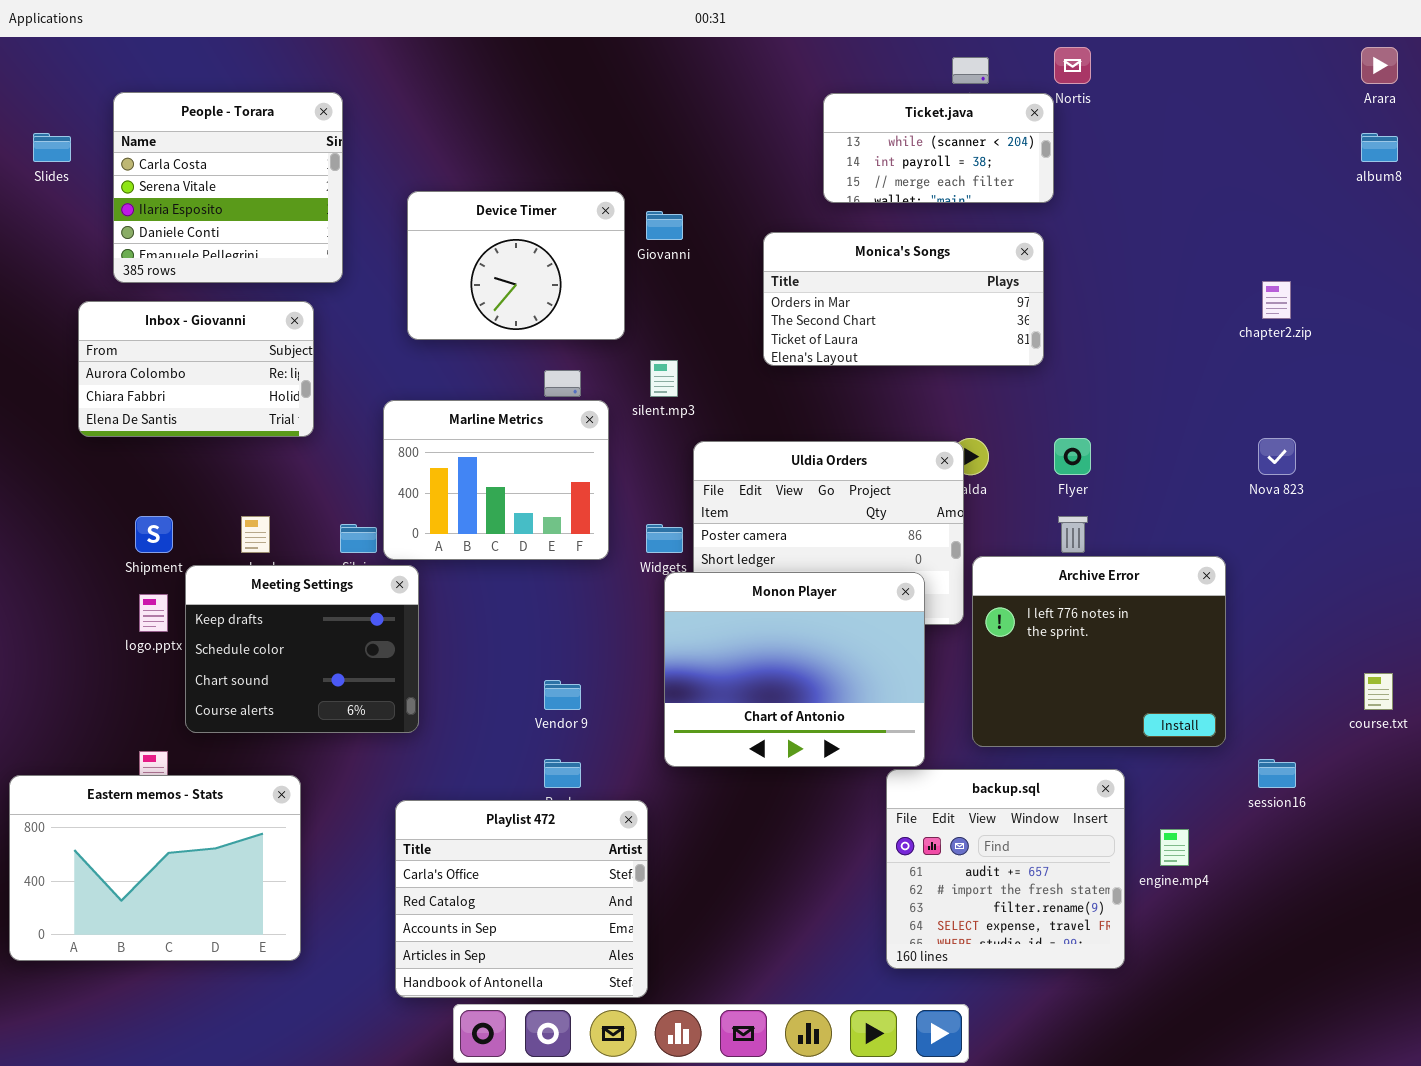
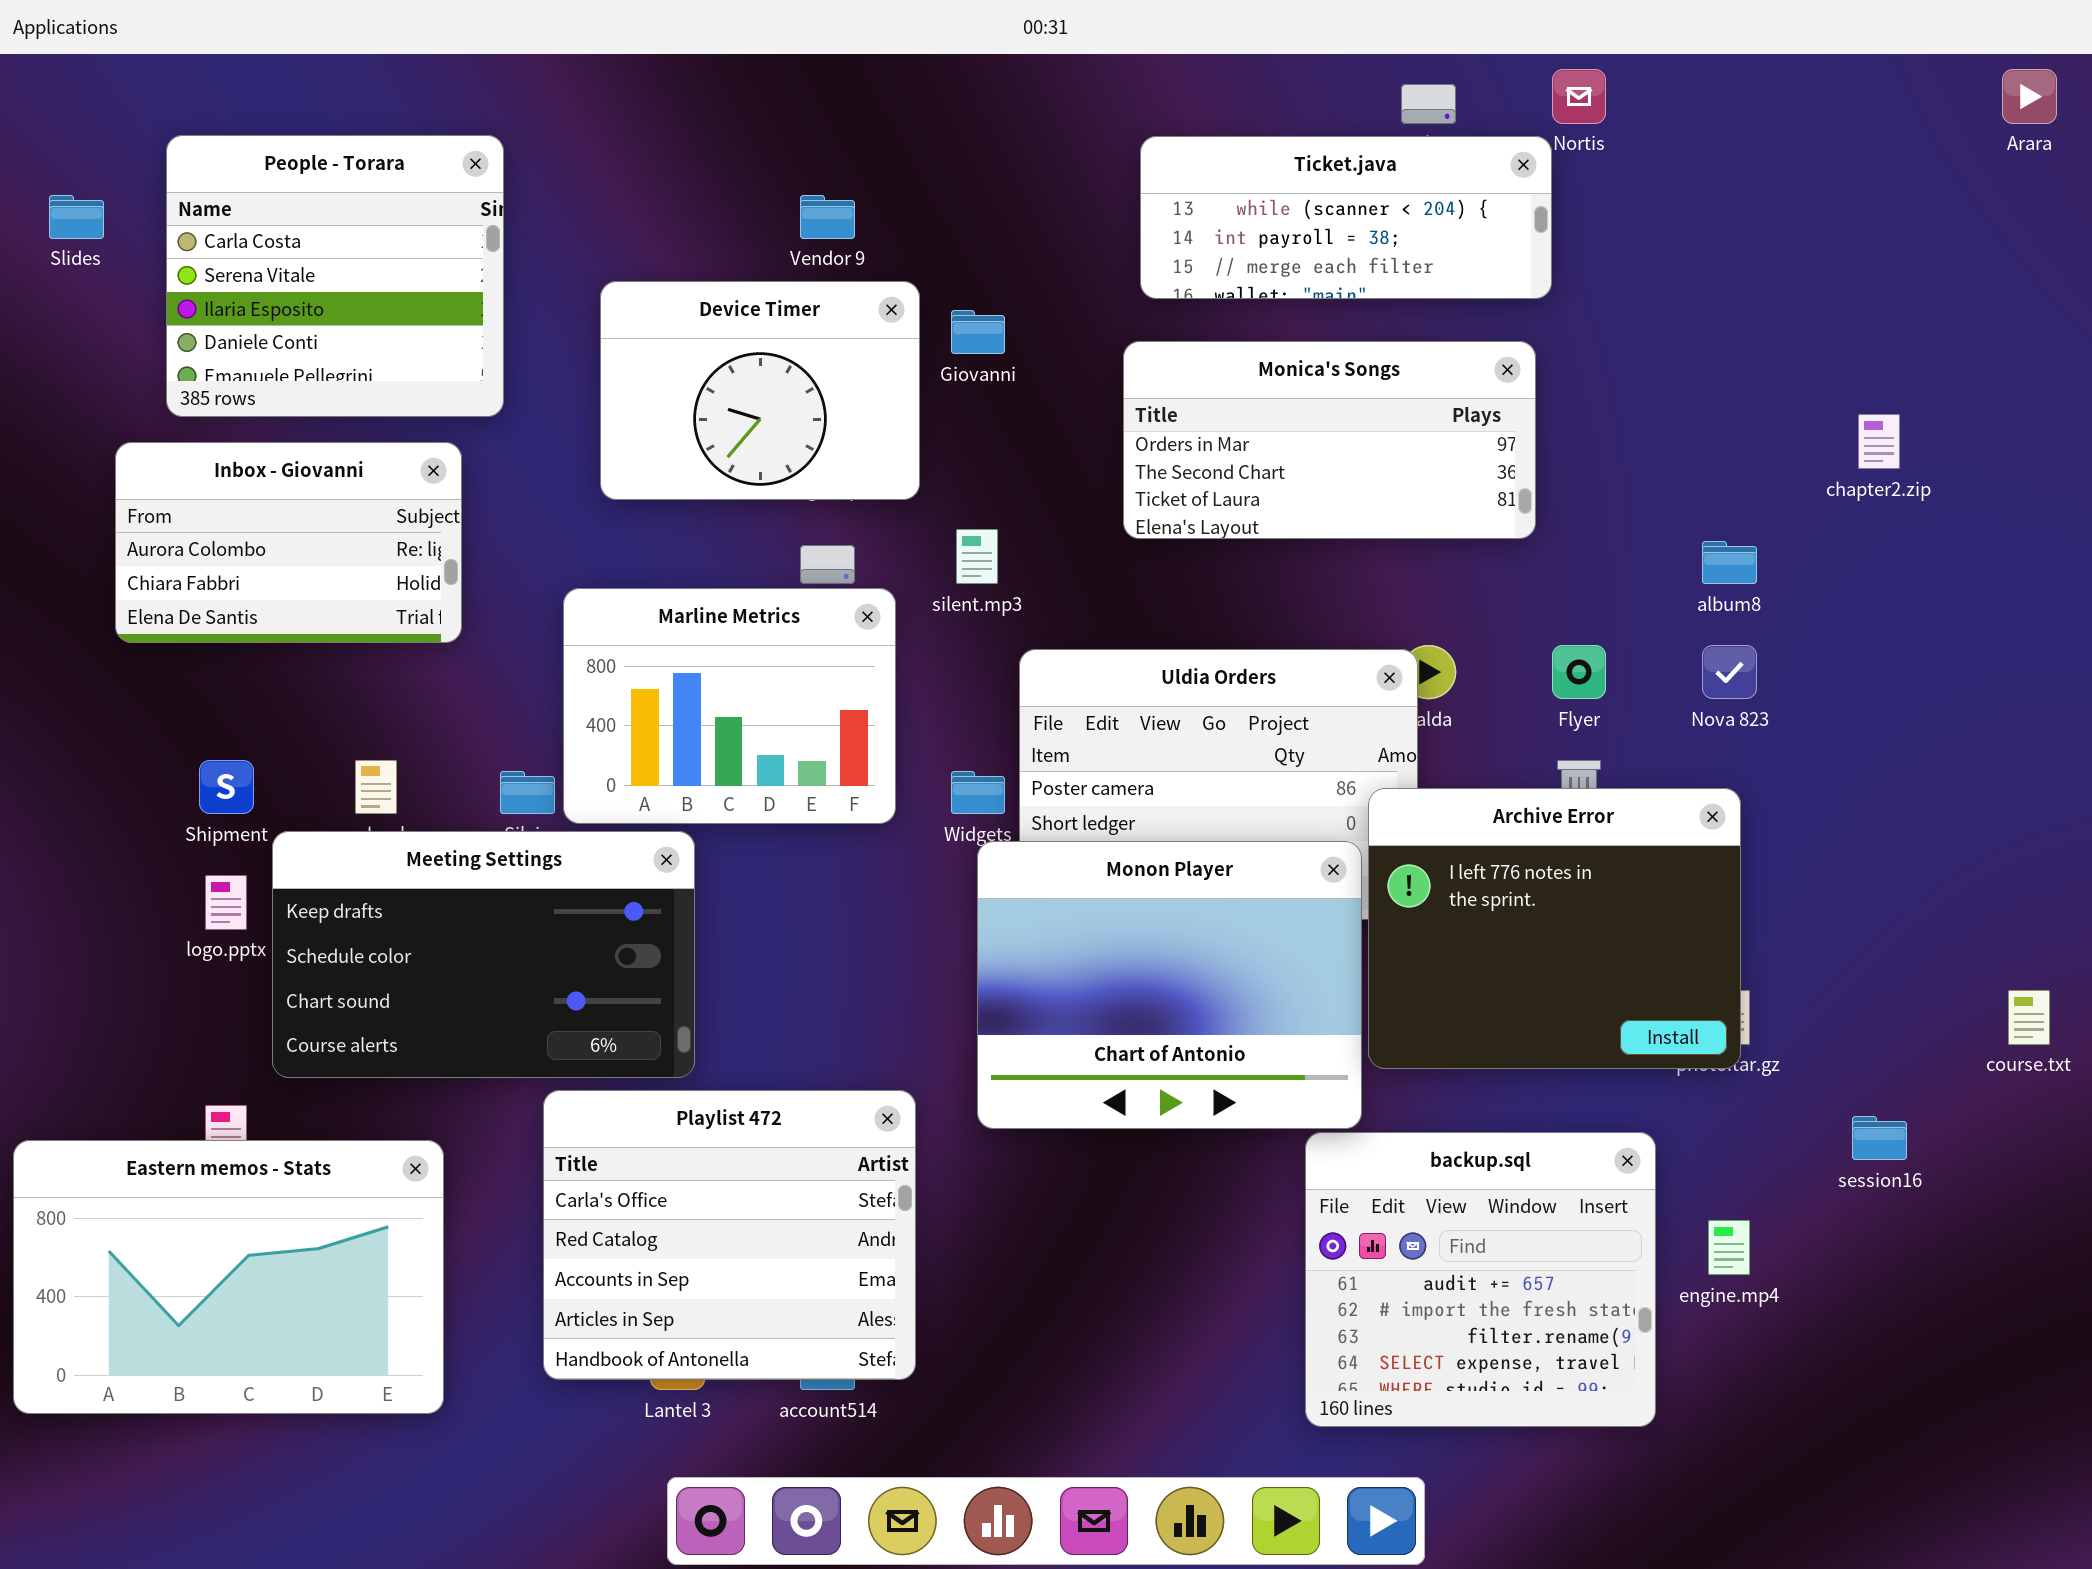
Ticket.java: [823,93,1054,203] -> [1140,136,1552,299], resized
album8: [1361,133,1398,162] -> [1702,541,1757,584], moved
Nova 823: [1258,438,1296,475] -> [1702,645,1757,699], moved
Archive Error: [972,556,1226,747] -> [1368,788,1741,1069], moved
Meeting Settings: [185,565,419,733] -> [272,831,695,1078], resized
Vendor 9: [544,680,581,710] -> [800,195,855,239], moved
Playlist 472: [395,800,648,998] -> [543,1090,916,1380], moved

